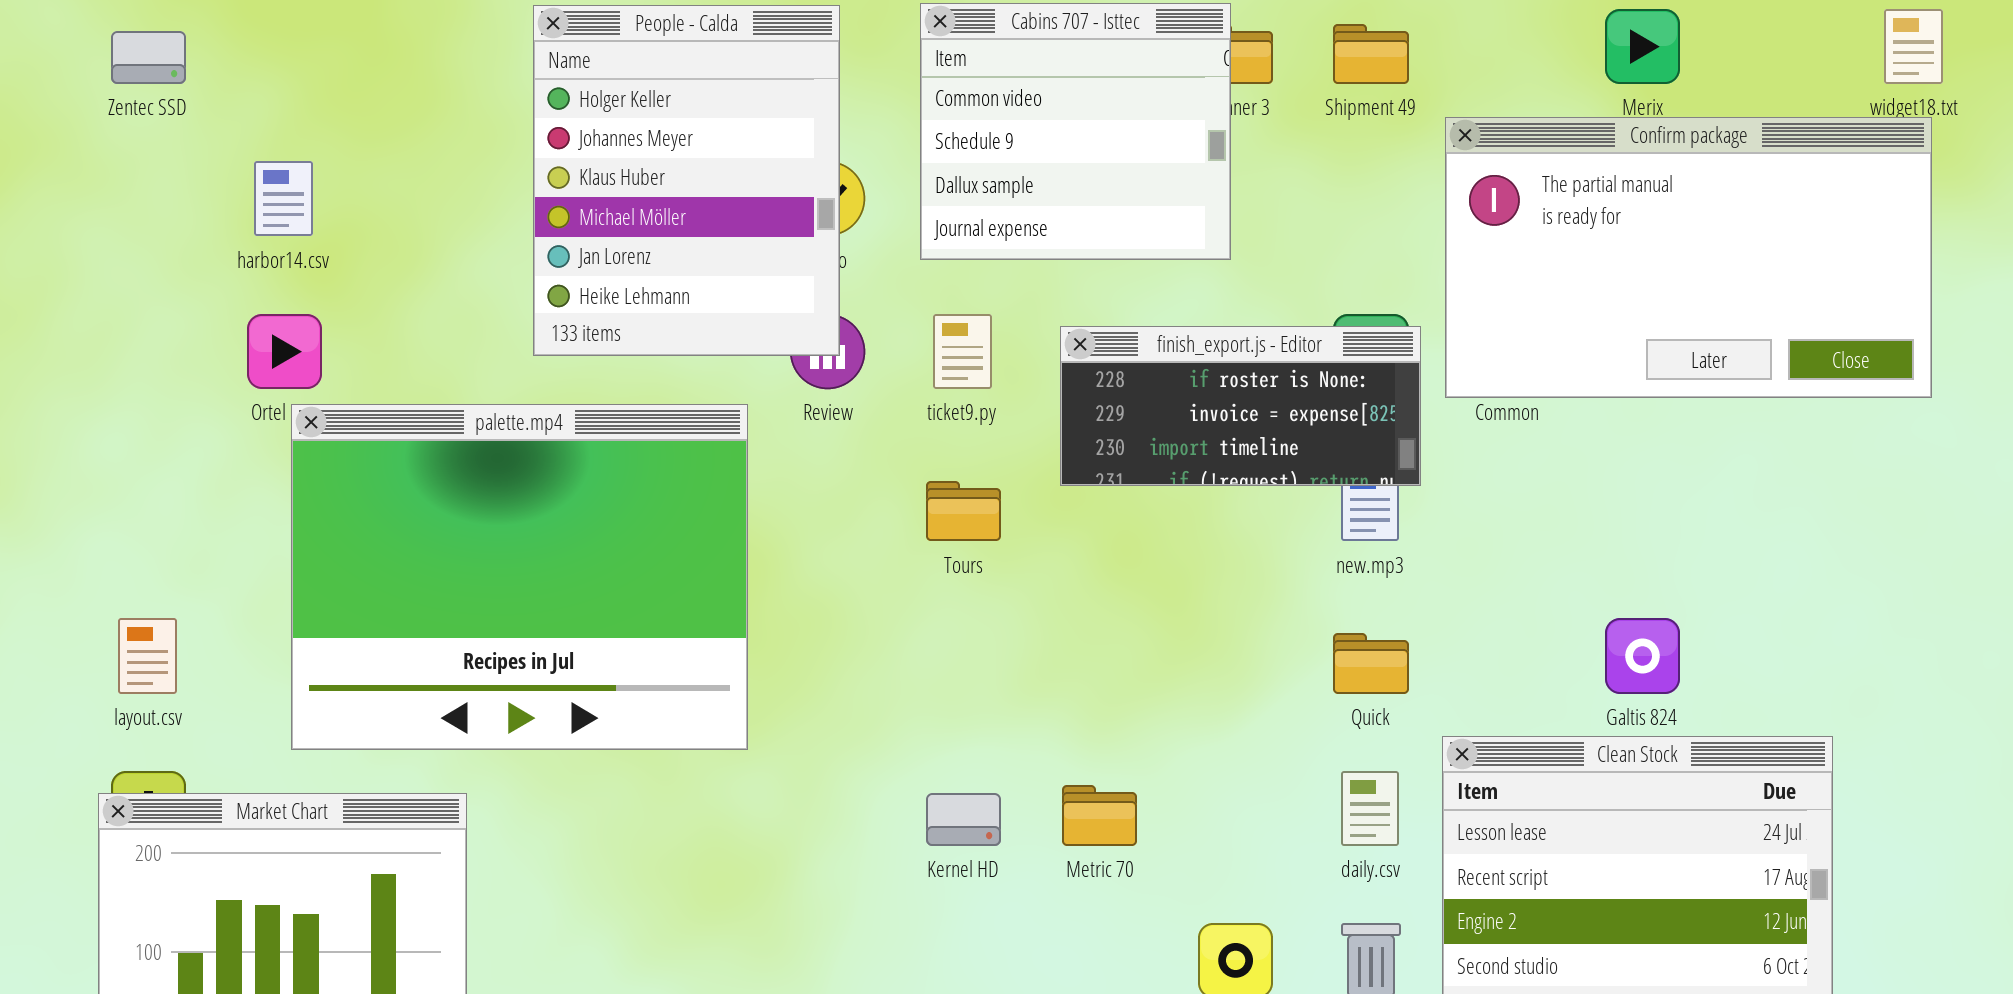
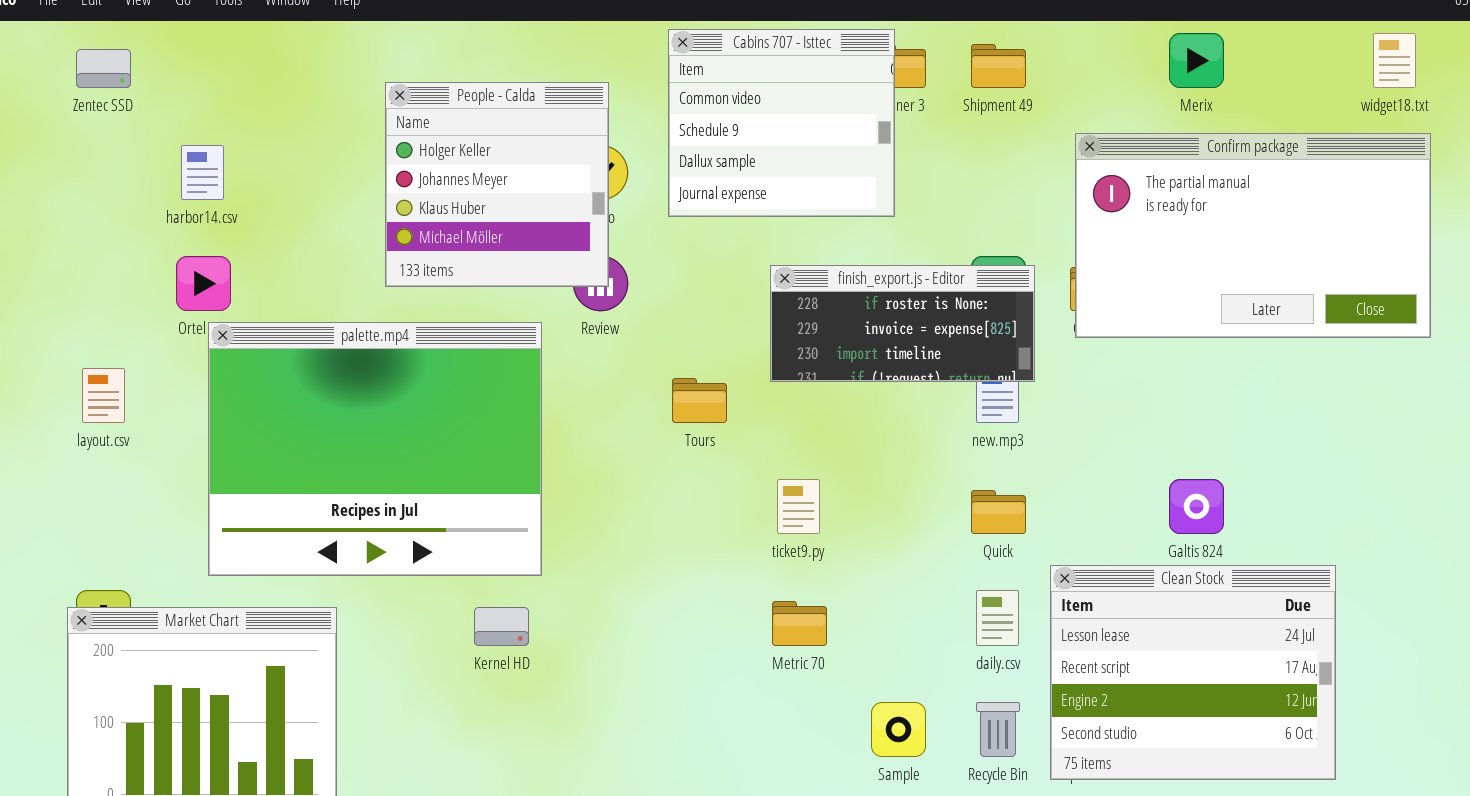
People - Calda: [533,5,840,356] -> [385,82,609,287], resized
Confirm package: [1445,117,1932,398] -> [1075,133,1431,338], moved
ticket9.py: [933,314,992,389] -> [777,479,820,534], moved
layout.csv: [118,618,177,694] -> [82,368,125,423], moved
Kernel HD: [926,793,1001,846] -> [474,607,529,646], moved

